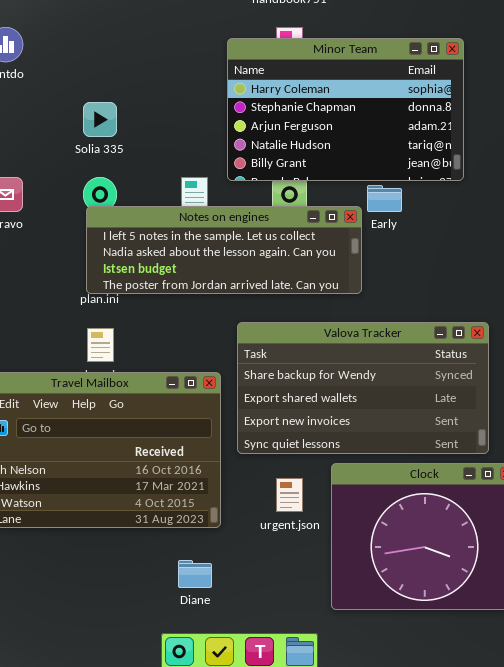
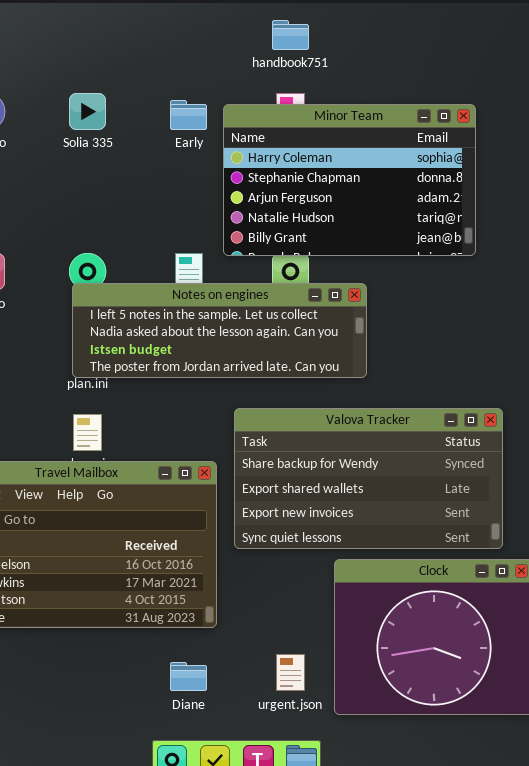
Solia 335: [83,102,117,137] -> [69,93,106,130], moved
Early: [367,185,402,212] -> [170,100,207,130], moved
urgent.json: [276,478,303,512] -> [276,654,305,691], moved

